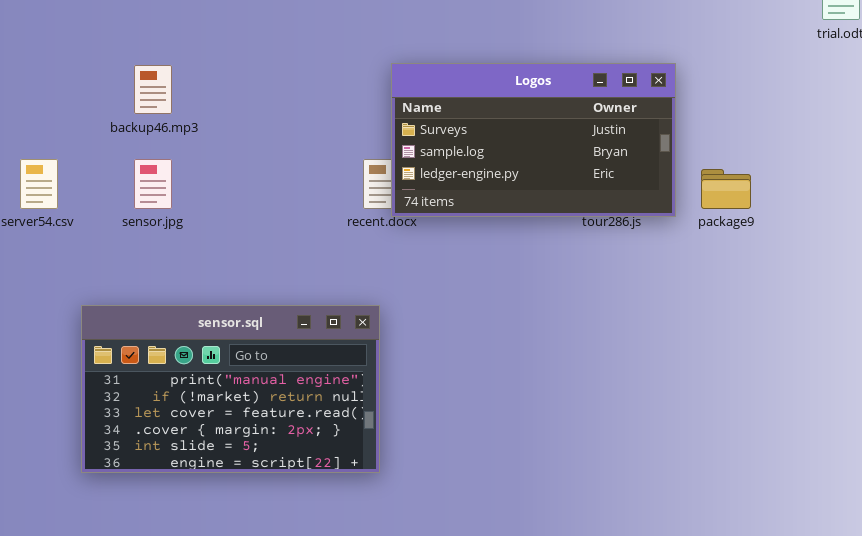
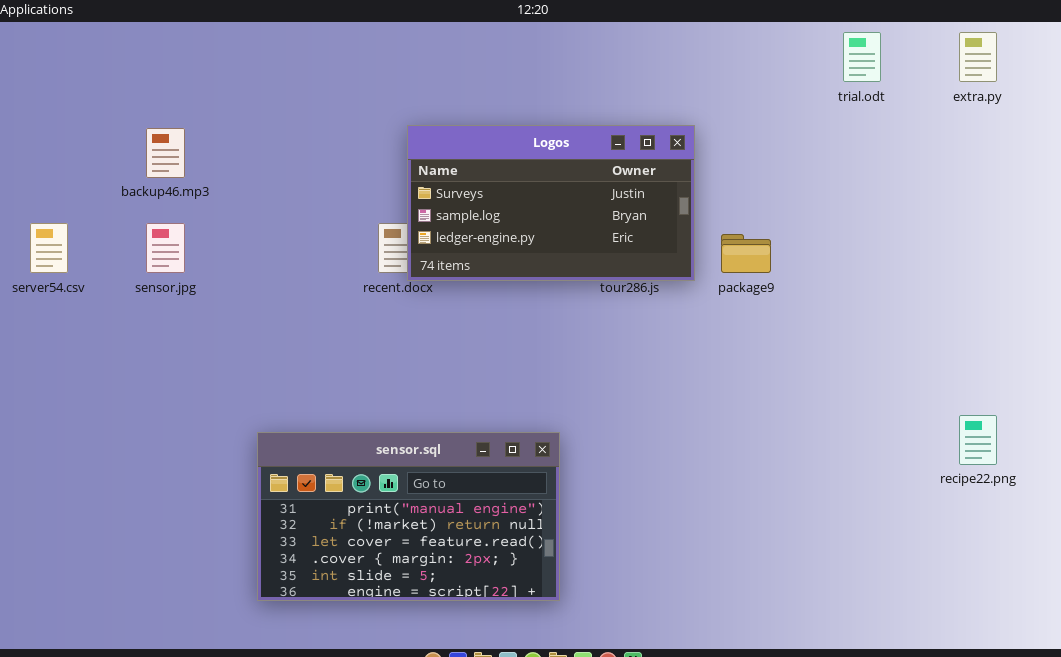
sensor.sql: [81,305,380,473] -> [257,432,560,601], moved

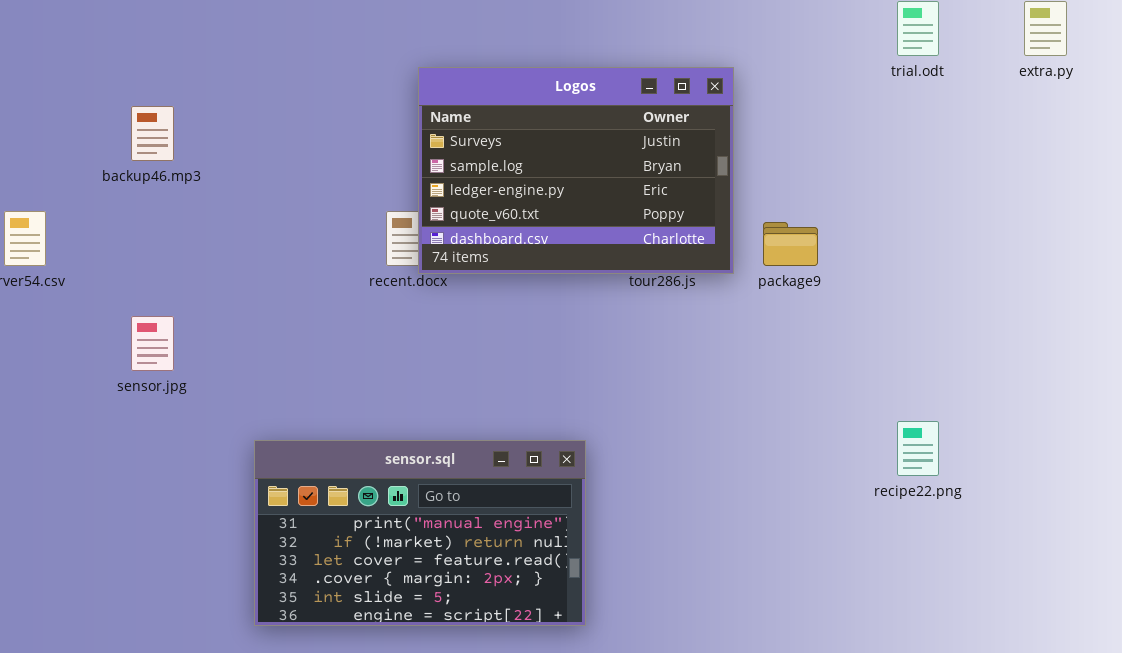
Logos: [407,125,695,281] -> [418,67,734,274], resized
sensor.jpg: [146,223,185,273] -> [131,316,174,371], moved
recipe22.png: [959,415,997,465] -> [897,421,939,476], moved

